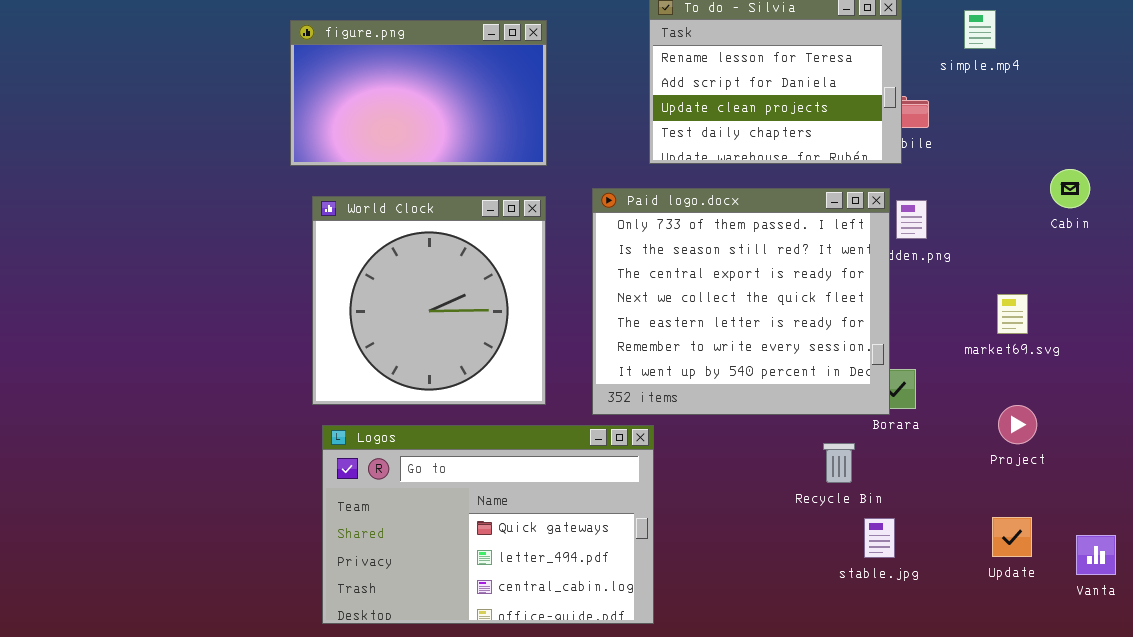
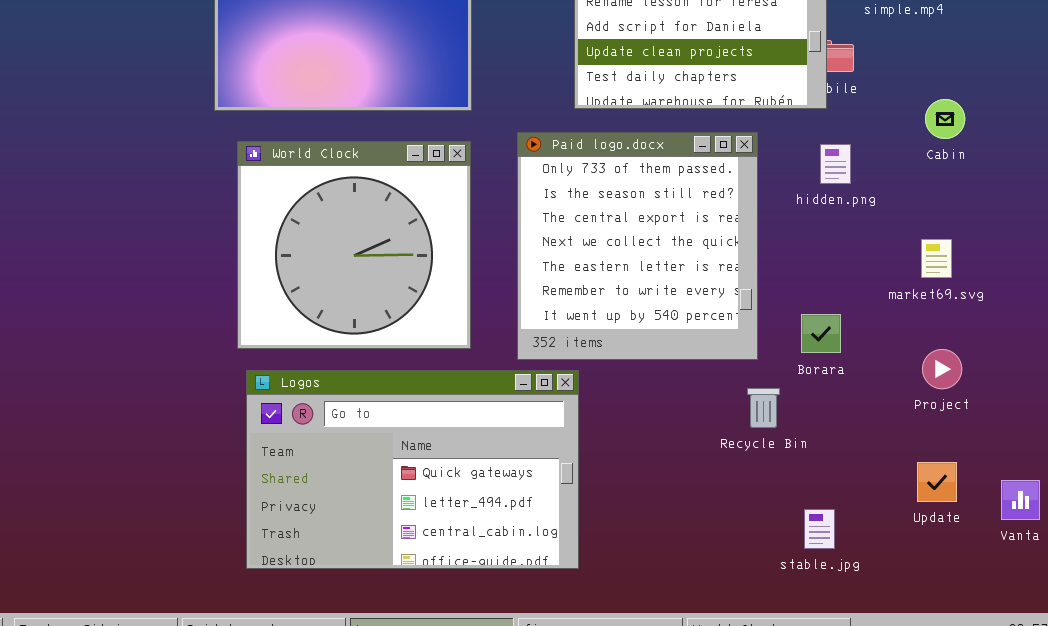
Cabin: [1050,169,1090,208] -> [925,99,965,139], moved
Paid logo.docx: [592,188,890,415] -> [517,132,758,360], resized
stable.jpg: [864,518,895,558] -> [804,509,835,549], moved

